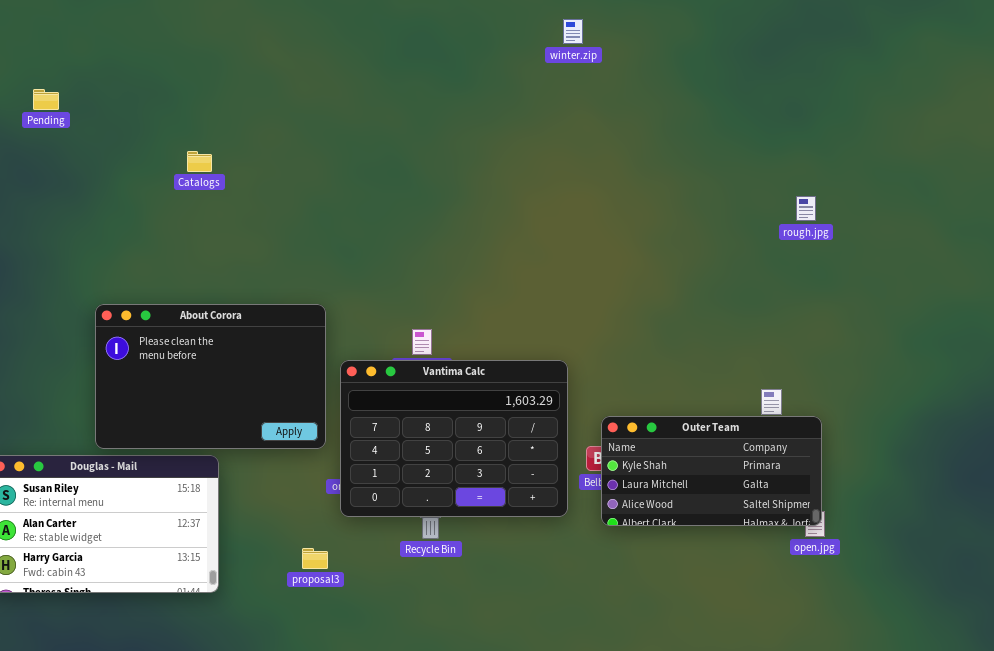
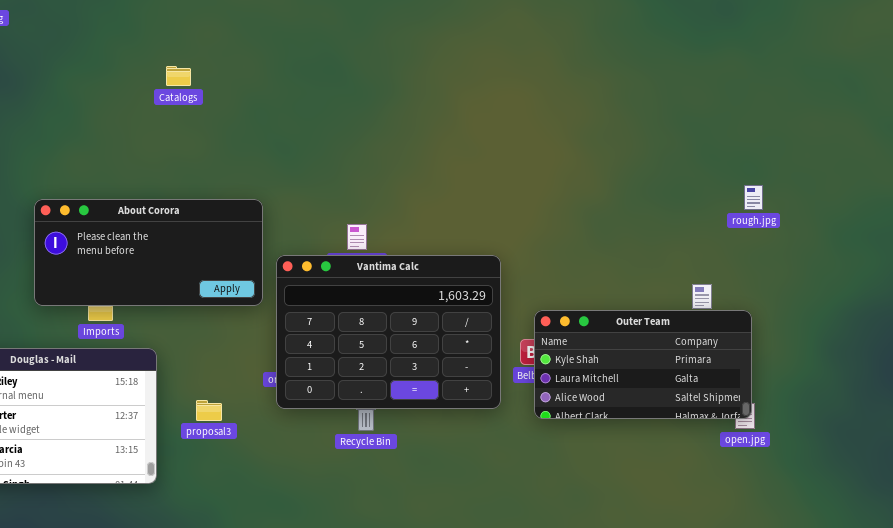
Catalogs: [187,151,212,172] -> [166,66,191,86], moved
rough.jpg: [796,196,816,221] -> [744,185,763,210], moved
About Corora: [95,304,326,449] -> [34,199,263,306], resized
proposal3: [302,548,328,569] -> [196,400,222,421], moved

